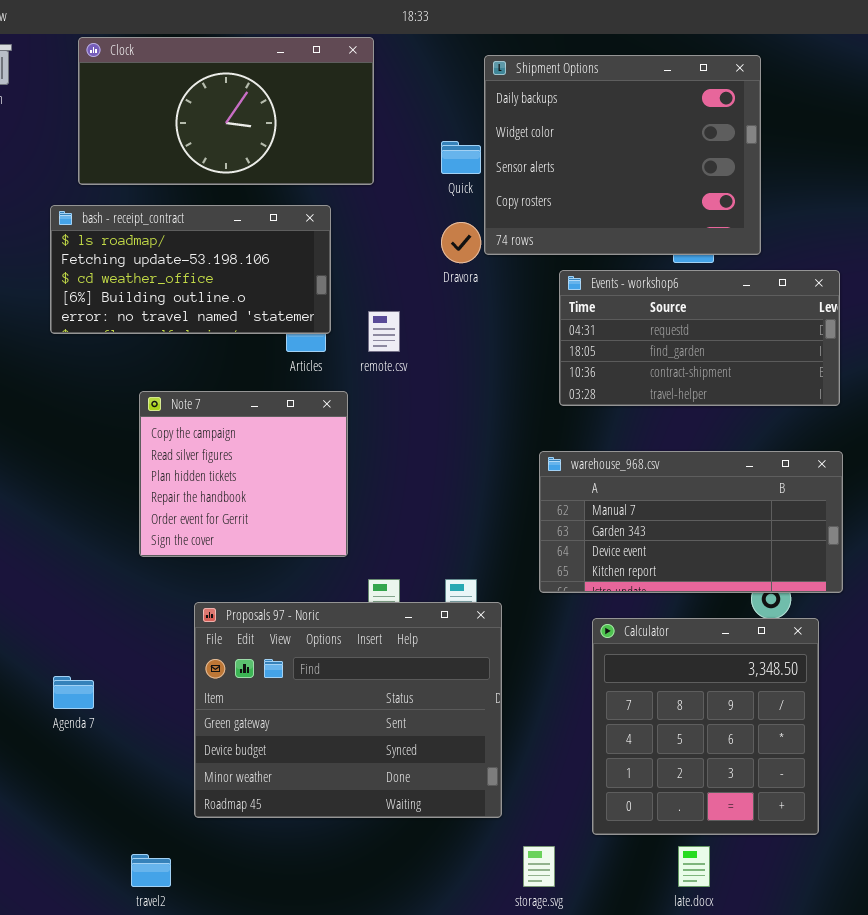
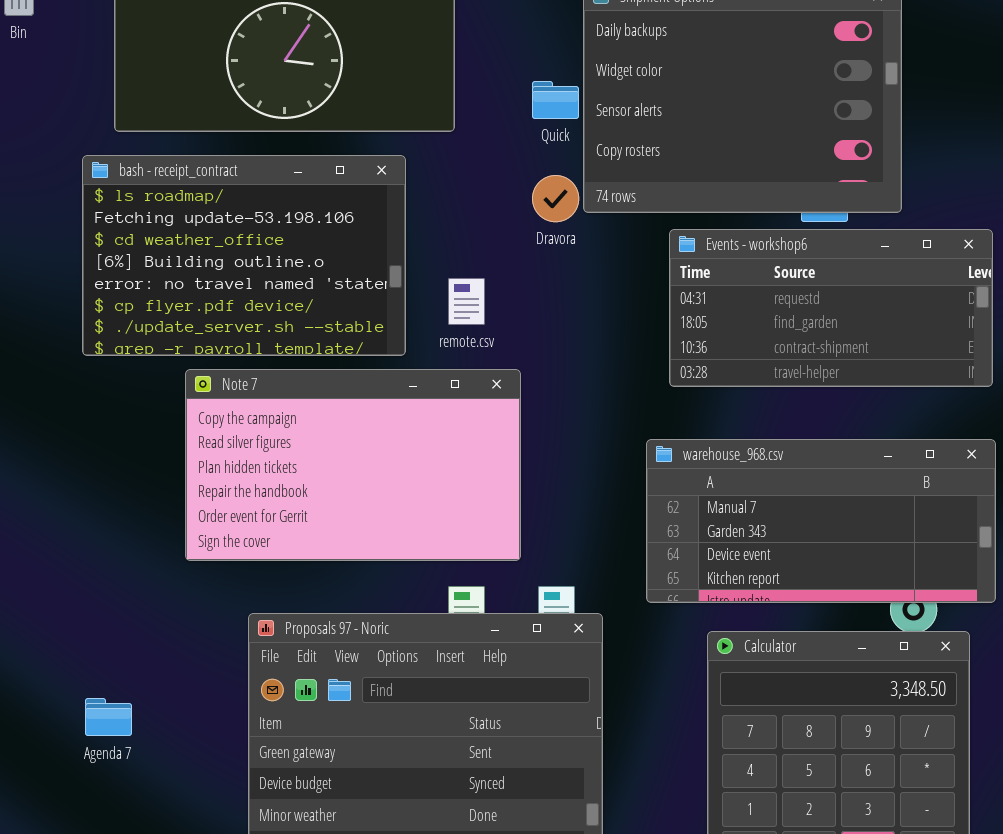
bash - receipt_contract: [50,205,331,334] -> [82,155,406,356], resized
Note 7: [139,391,348,557] -> [185,369,521,561], resized

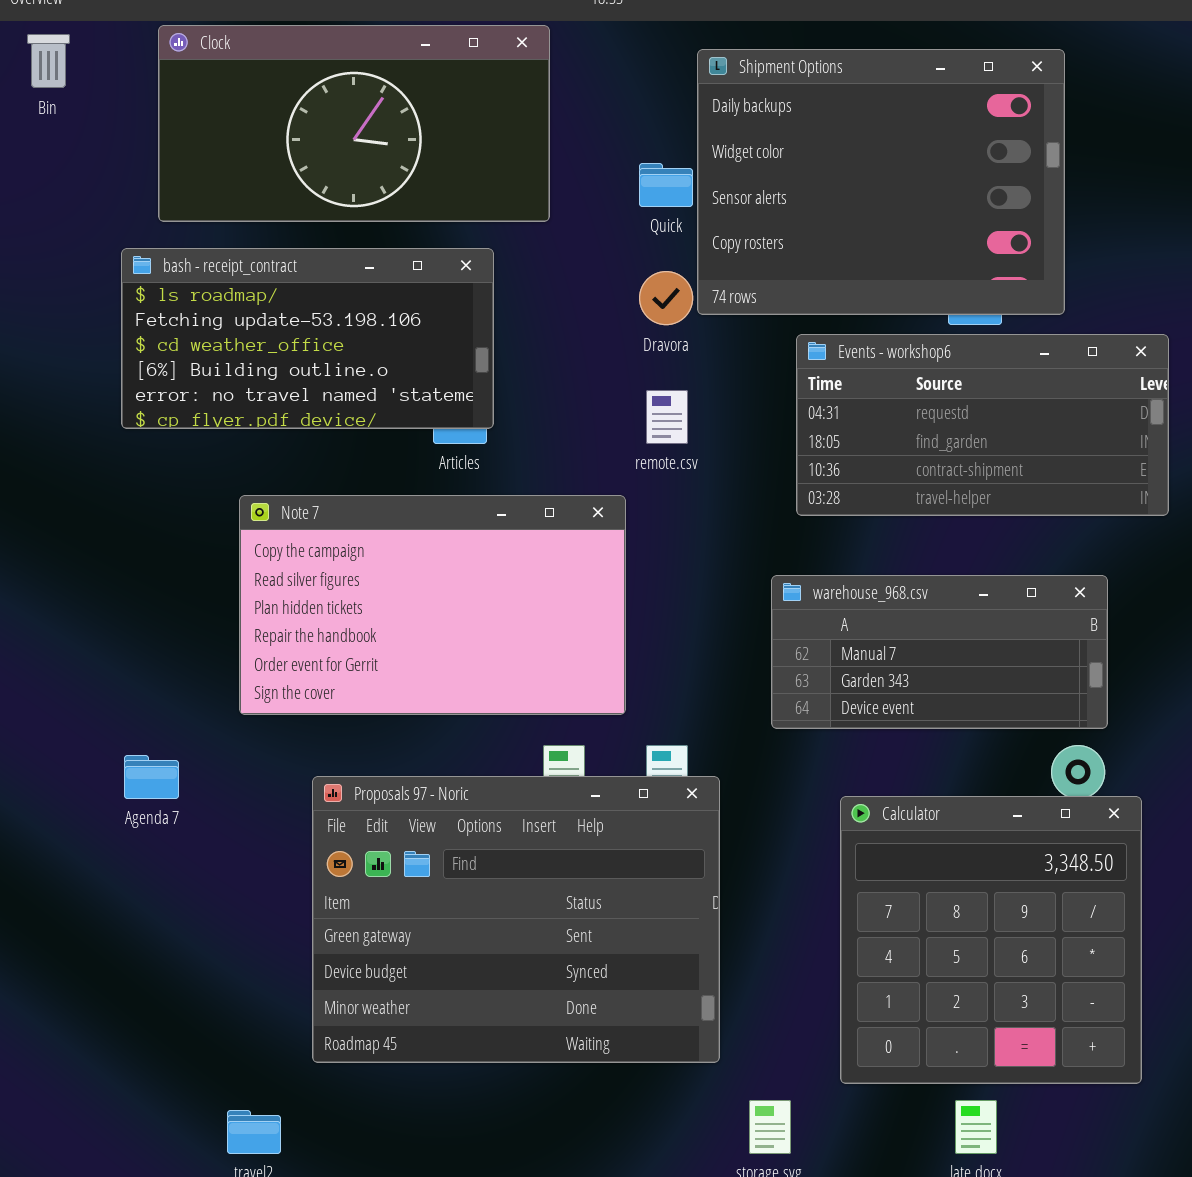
bash - receipt_contract: [82,155,406,356] -> [121,248,494,429], resized
remote.csv: [448,278,485,325] -> [646,390,688,444], moved
warehouse_968.csv: [646,439,996,603] -> [771,575,1108,729], resized
Agenda 7: [85,698,132,736] -> [124,755,179,799], moved

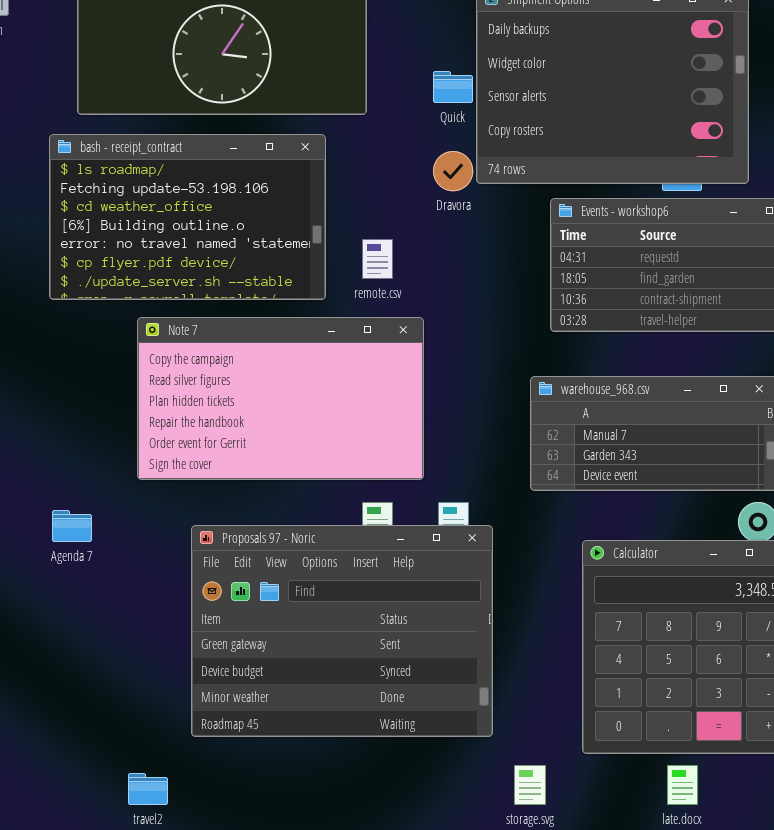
bash - receipt_contract: [121,248,494,429] -> [49,134,326,300], resized
remote.csv: [646,390,688,444] -> [362,239,393,279], moved

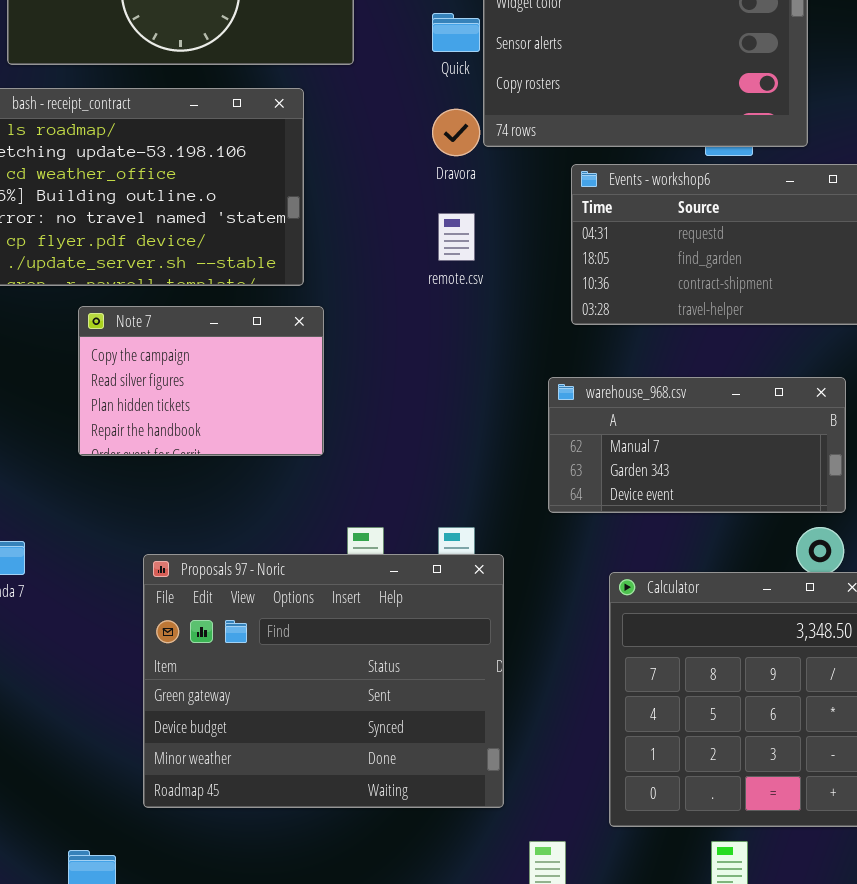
remote.csv: [362,239,393,279] -> [438,213,475,261], moved
Note 7: [137,317,424,480] -> [78,306,324,456], resized

